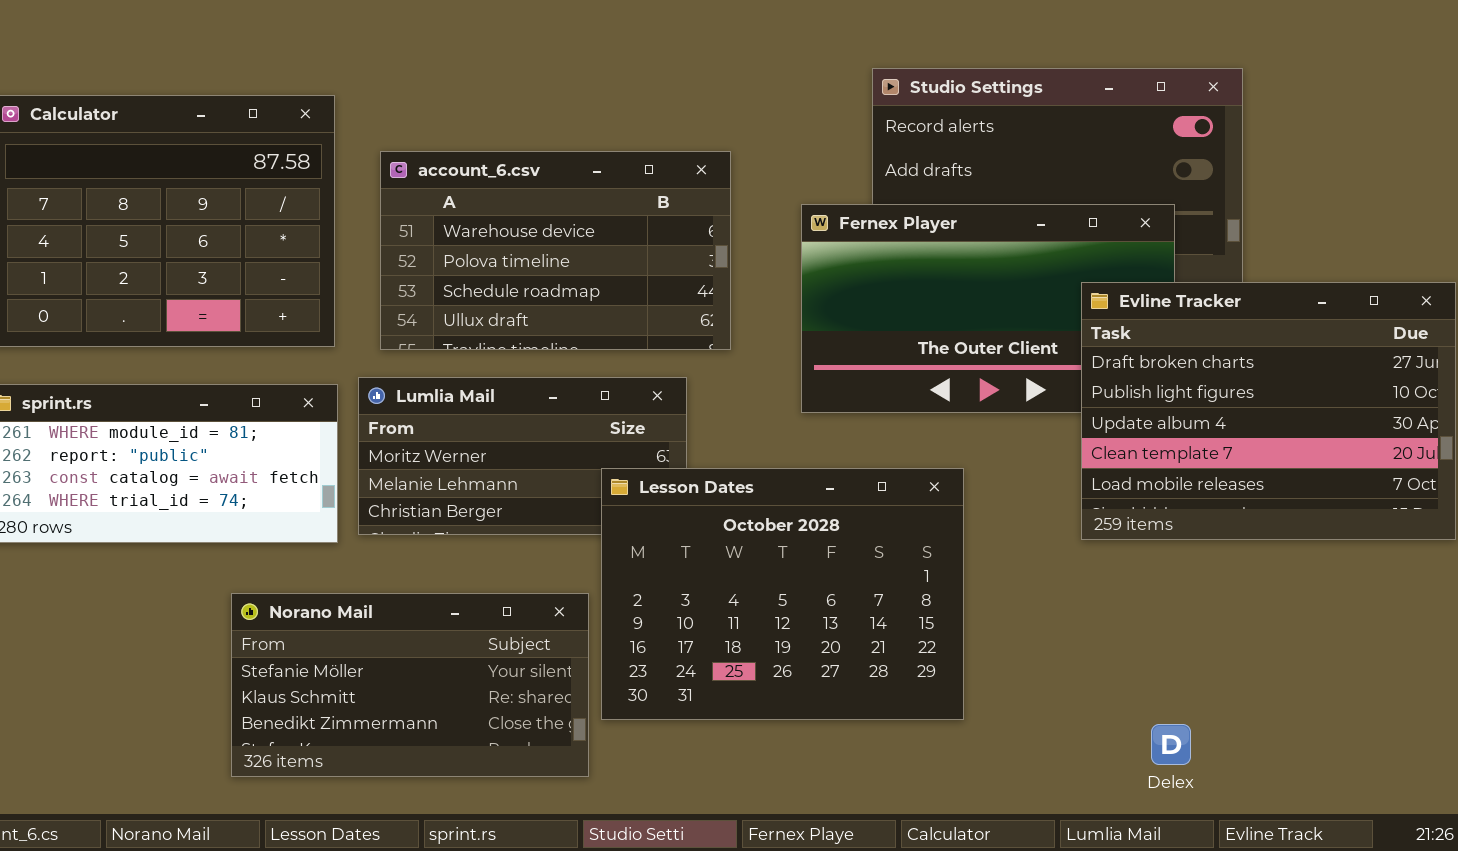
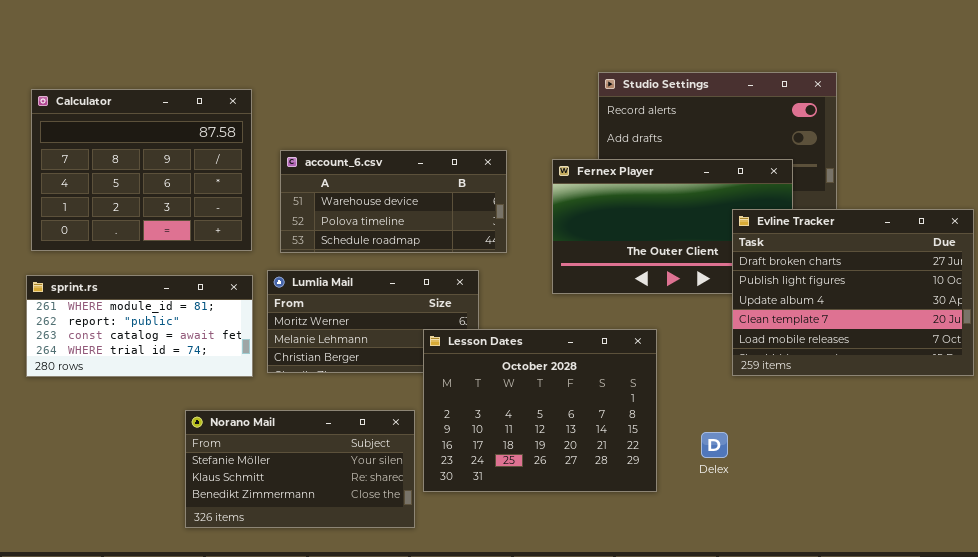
account_6.csv: [380,151,731,350] -> [280,150,507,253], resized
Delex: [1151,724,1191,765] -> [701,432,728,458], moved

